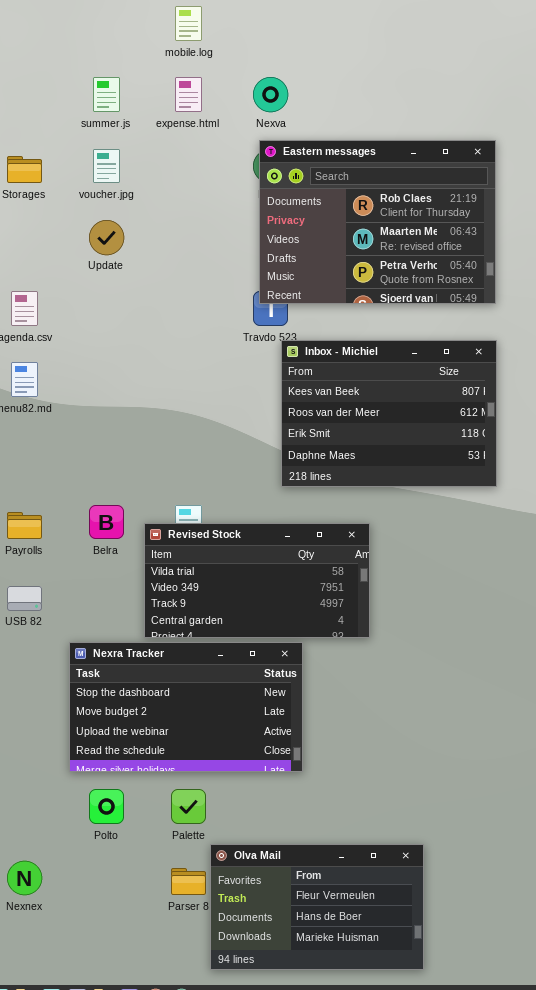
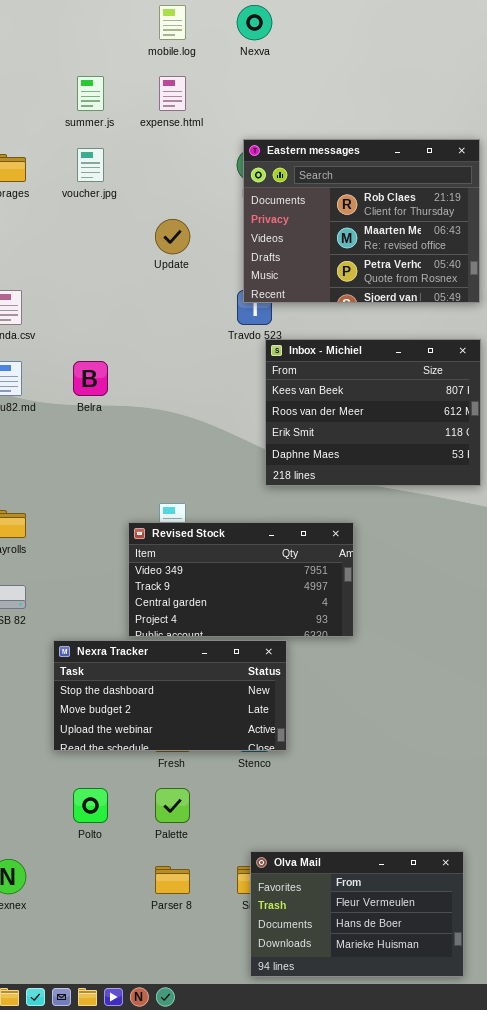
Nexva: [253,77,288,112] -> [237,5,272,40], moved
Update: [89,220,124,255] -> [155,219,190,254], moved
Belra: [89,505,124,539] -> [73,361,108,396], moved
Revised Stock: [144,523,370,638] -> [128,522,354,637], scrolled down 1 row
Nexra Tracker: [69,642,303,772] -> [53,640,287,751], resized
Olva Mail: [210,844,424,970] -> [250,851,464,977], moved

